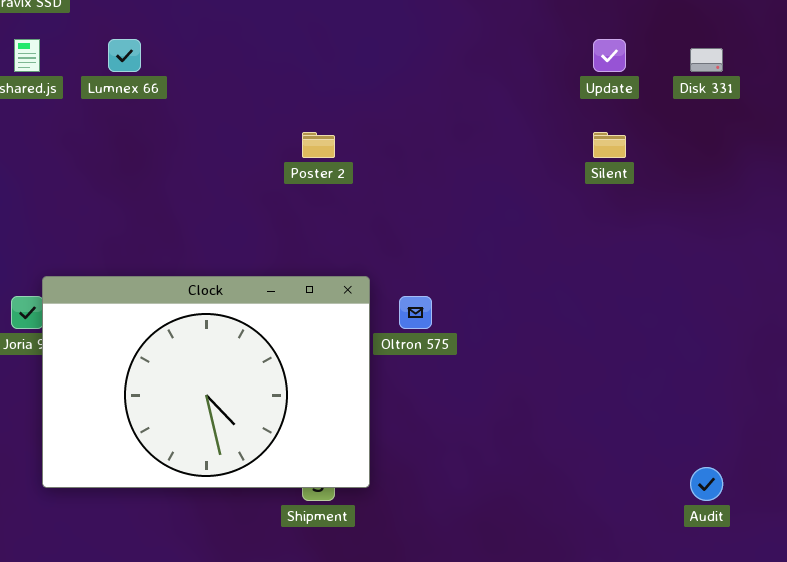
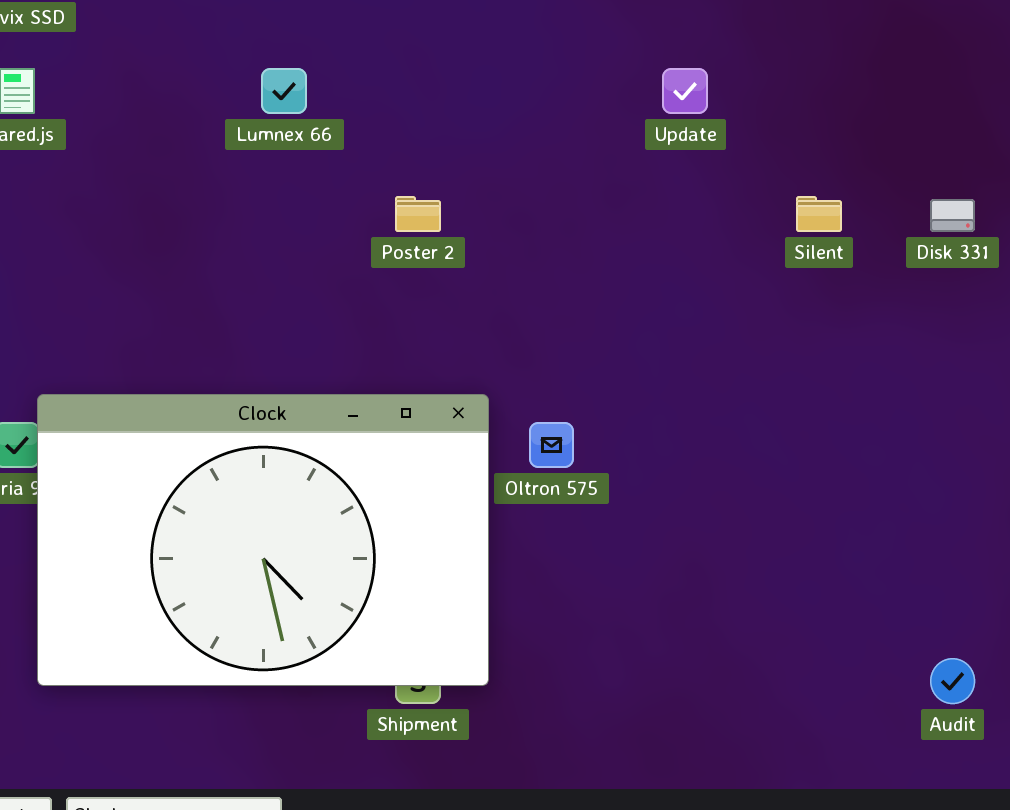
Lumnex 66: [108,39,141,72] -> [261,68,307,114], moved
Update: [593,39,626,72] -> [662,68,708,114], moved
Disk 331: [690,48,723,72] -> [930,199,975,232], moved

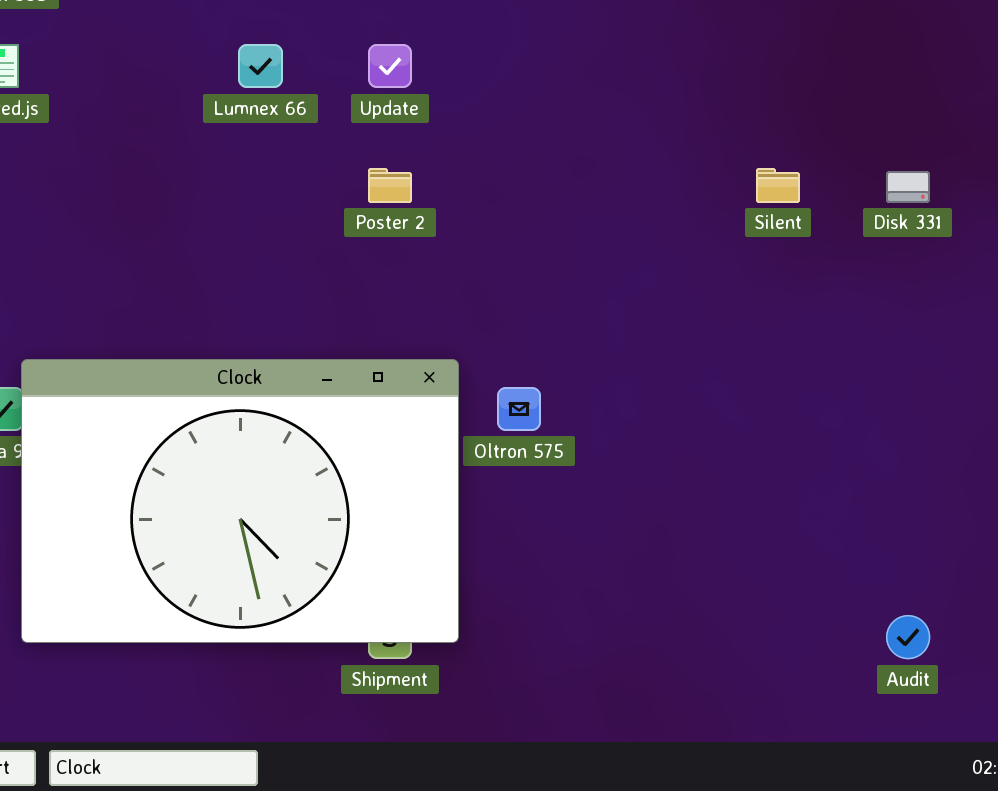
Update: [662,68,708,114] -> [368,44,412,88], moved

